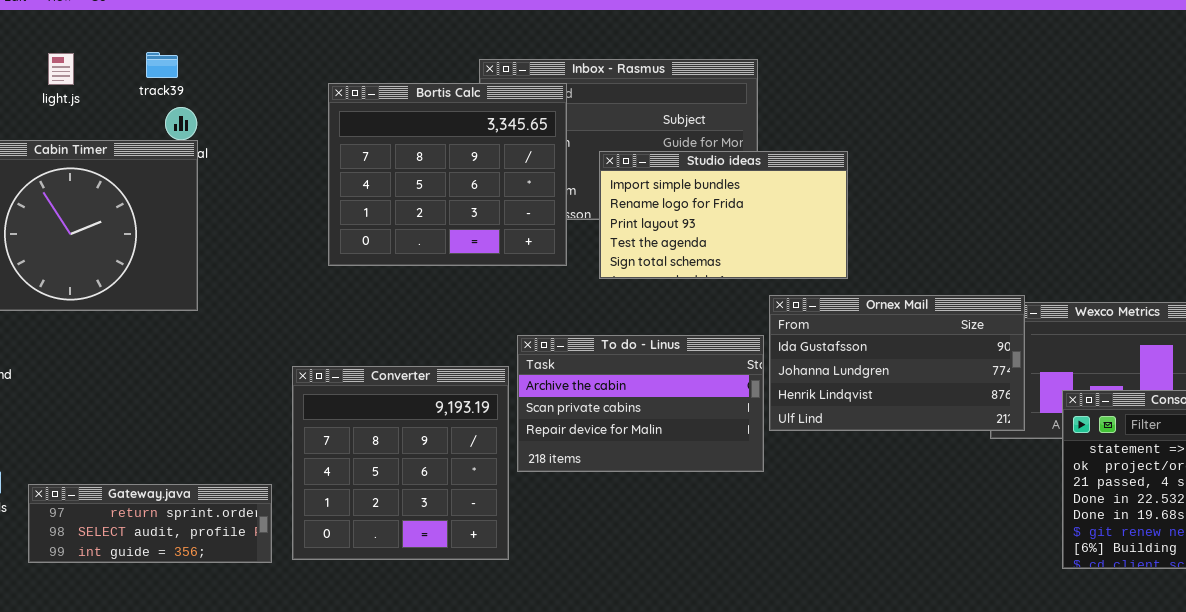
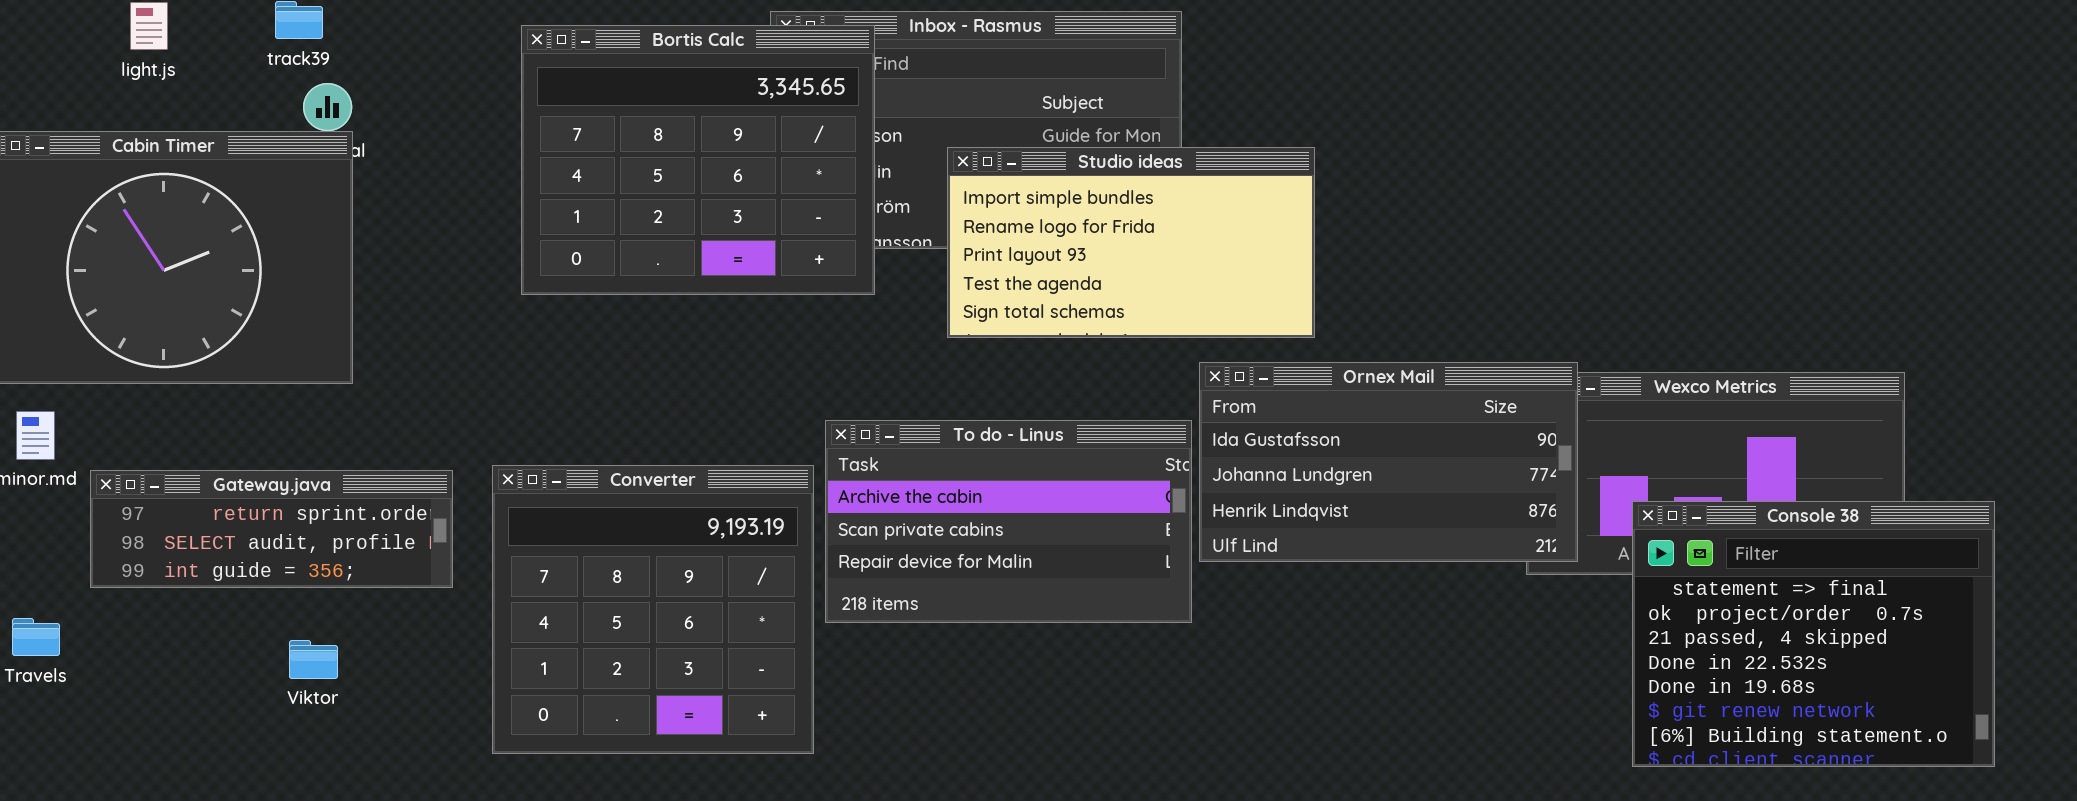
Bortis Calc: [328,83,567,266] -> [521,25,875,295], moved
Gateway.java: [28,484,272,563] -> [90,470,453,588], moved

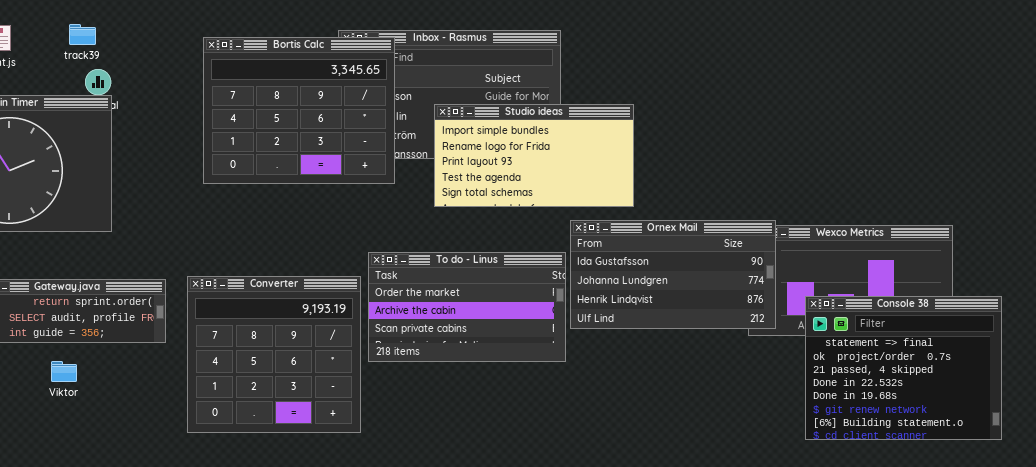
To do - Linus: [825,420,1192,623] -> [368,252,566,362], scrolled up 1 row
Viktor: [289,640,338,679] -> [51,361,77,382], moved

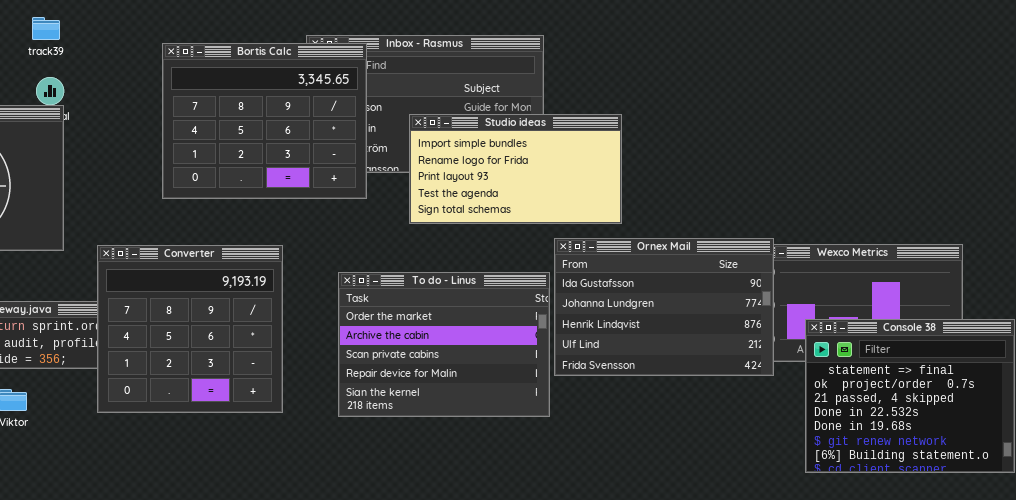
track39: [69,24,96,45] -> [32,17,60,40], moved
Ornex Mail: [570,220,776,329] -> [554,238,774,376], resized
To do - Linus: [368,252,566,362] -> [338,272,550,417], resized
Converter: [187,276,361,433] -> [97,245,283,413], moved

